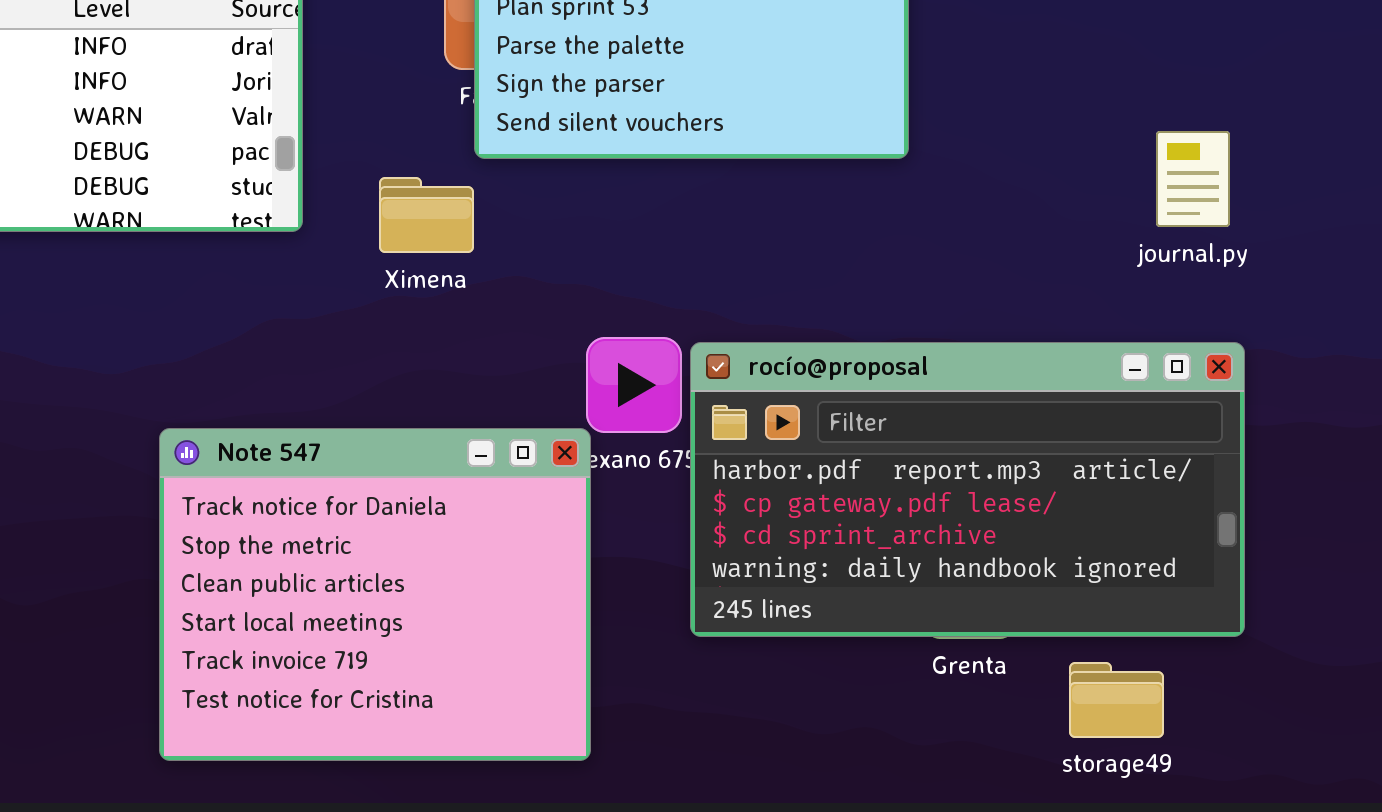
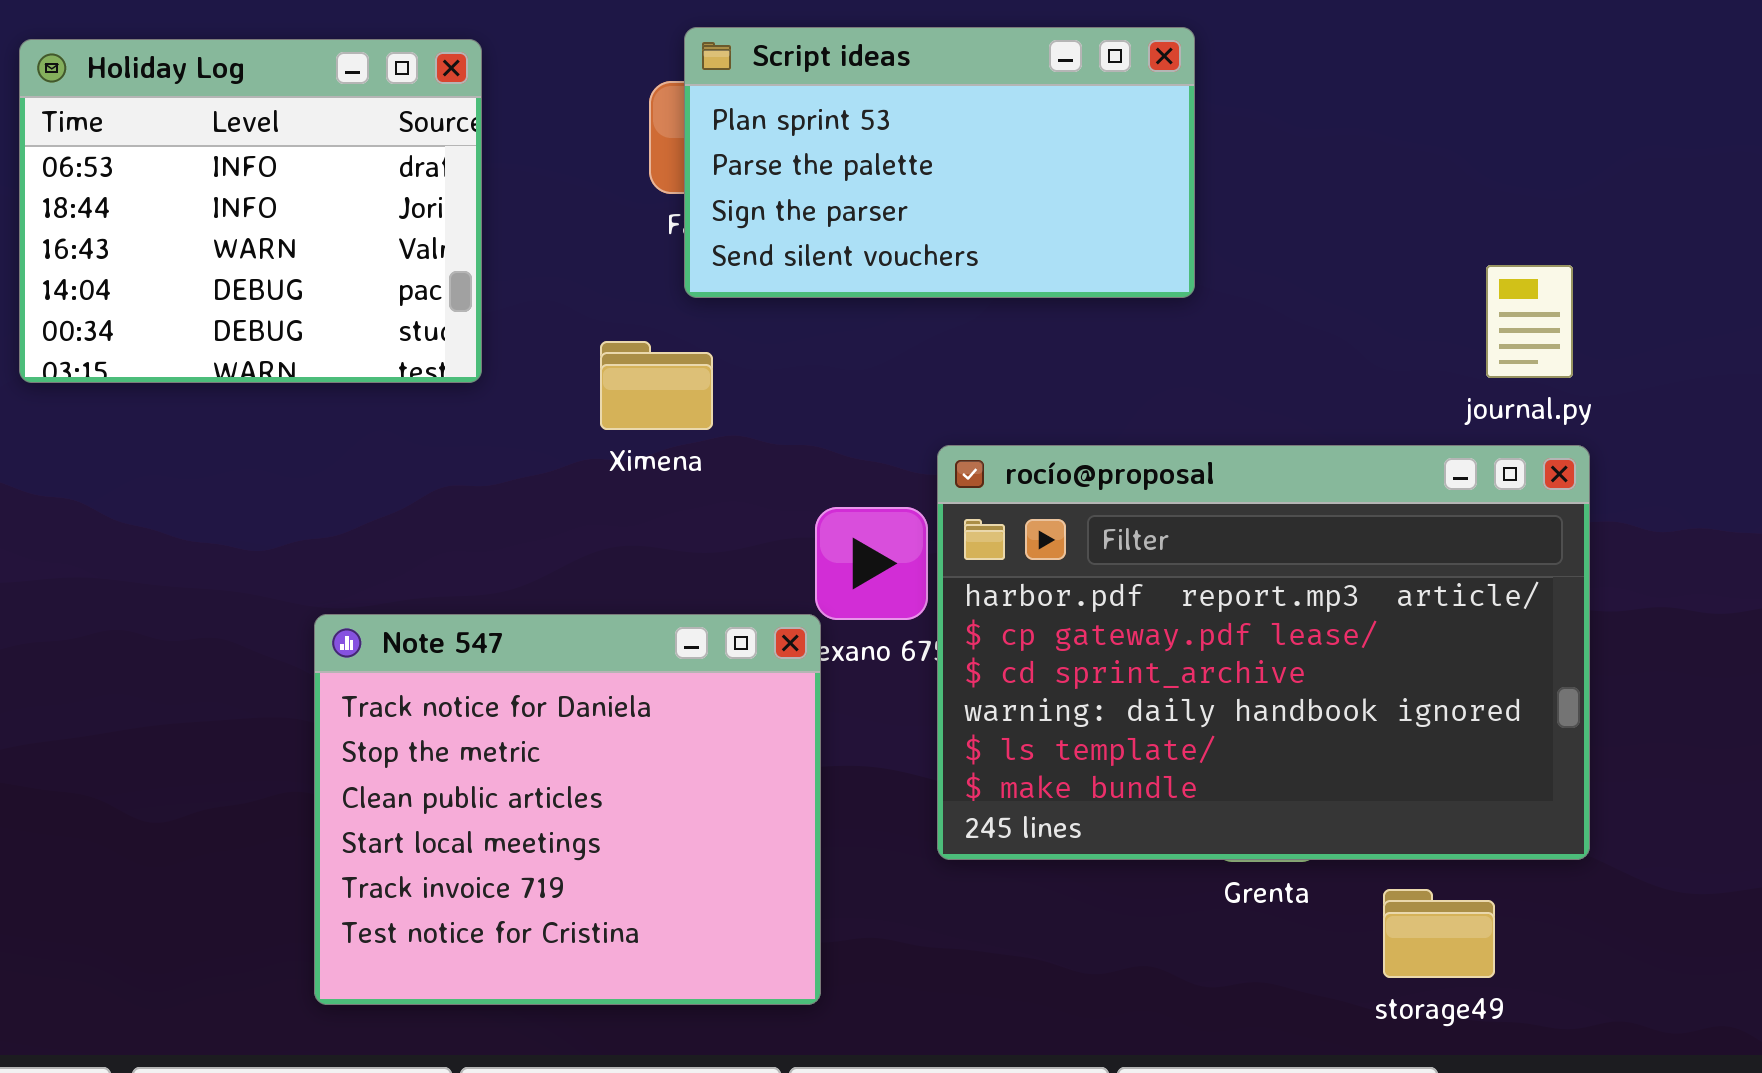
Ximena: [379,177,474,253] -> [600,341,713,430], moved
rocío@proposal: [690,342,1245,637] -> [937,445,1590,860], resized

